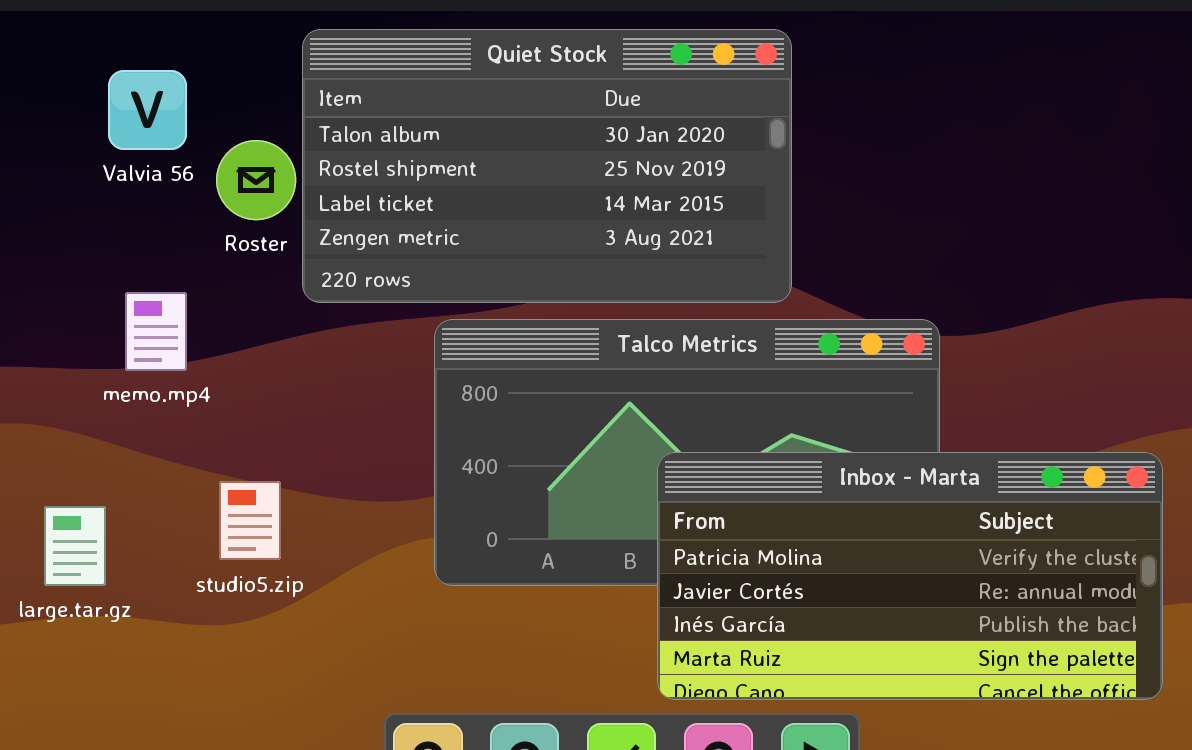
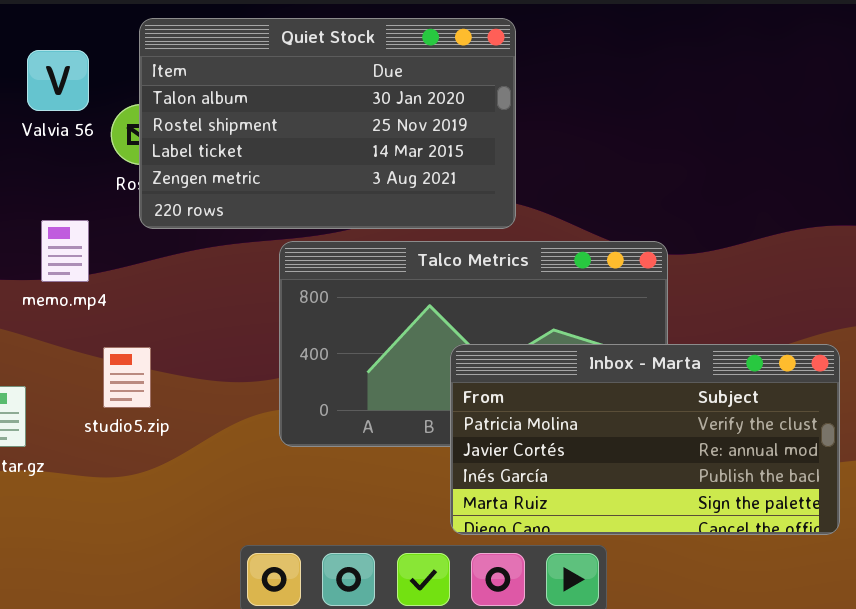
Quiet Stock: [302,29,792,303] -> [139,18,516,229], moved
studio5.zip: [219,481,281,560] -> [103,347,151,408], moved

